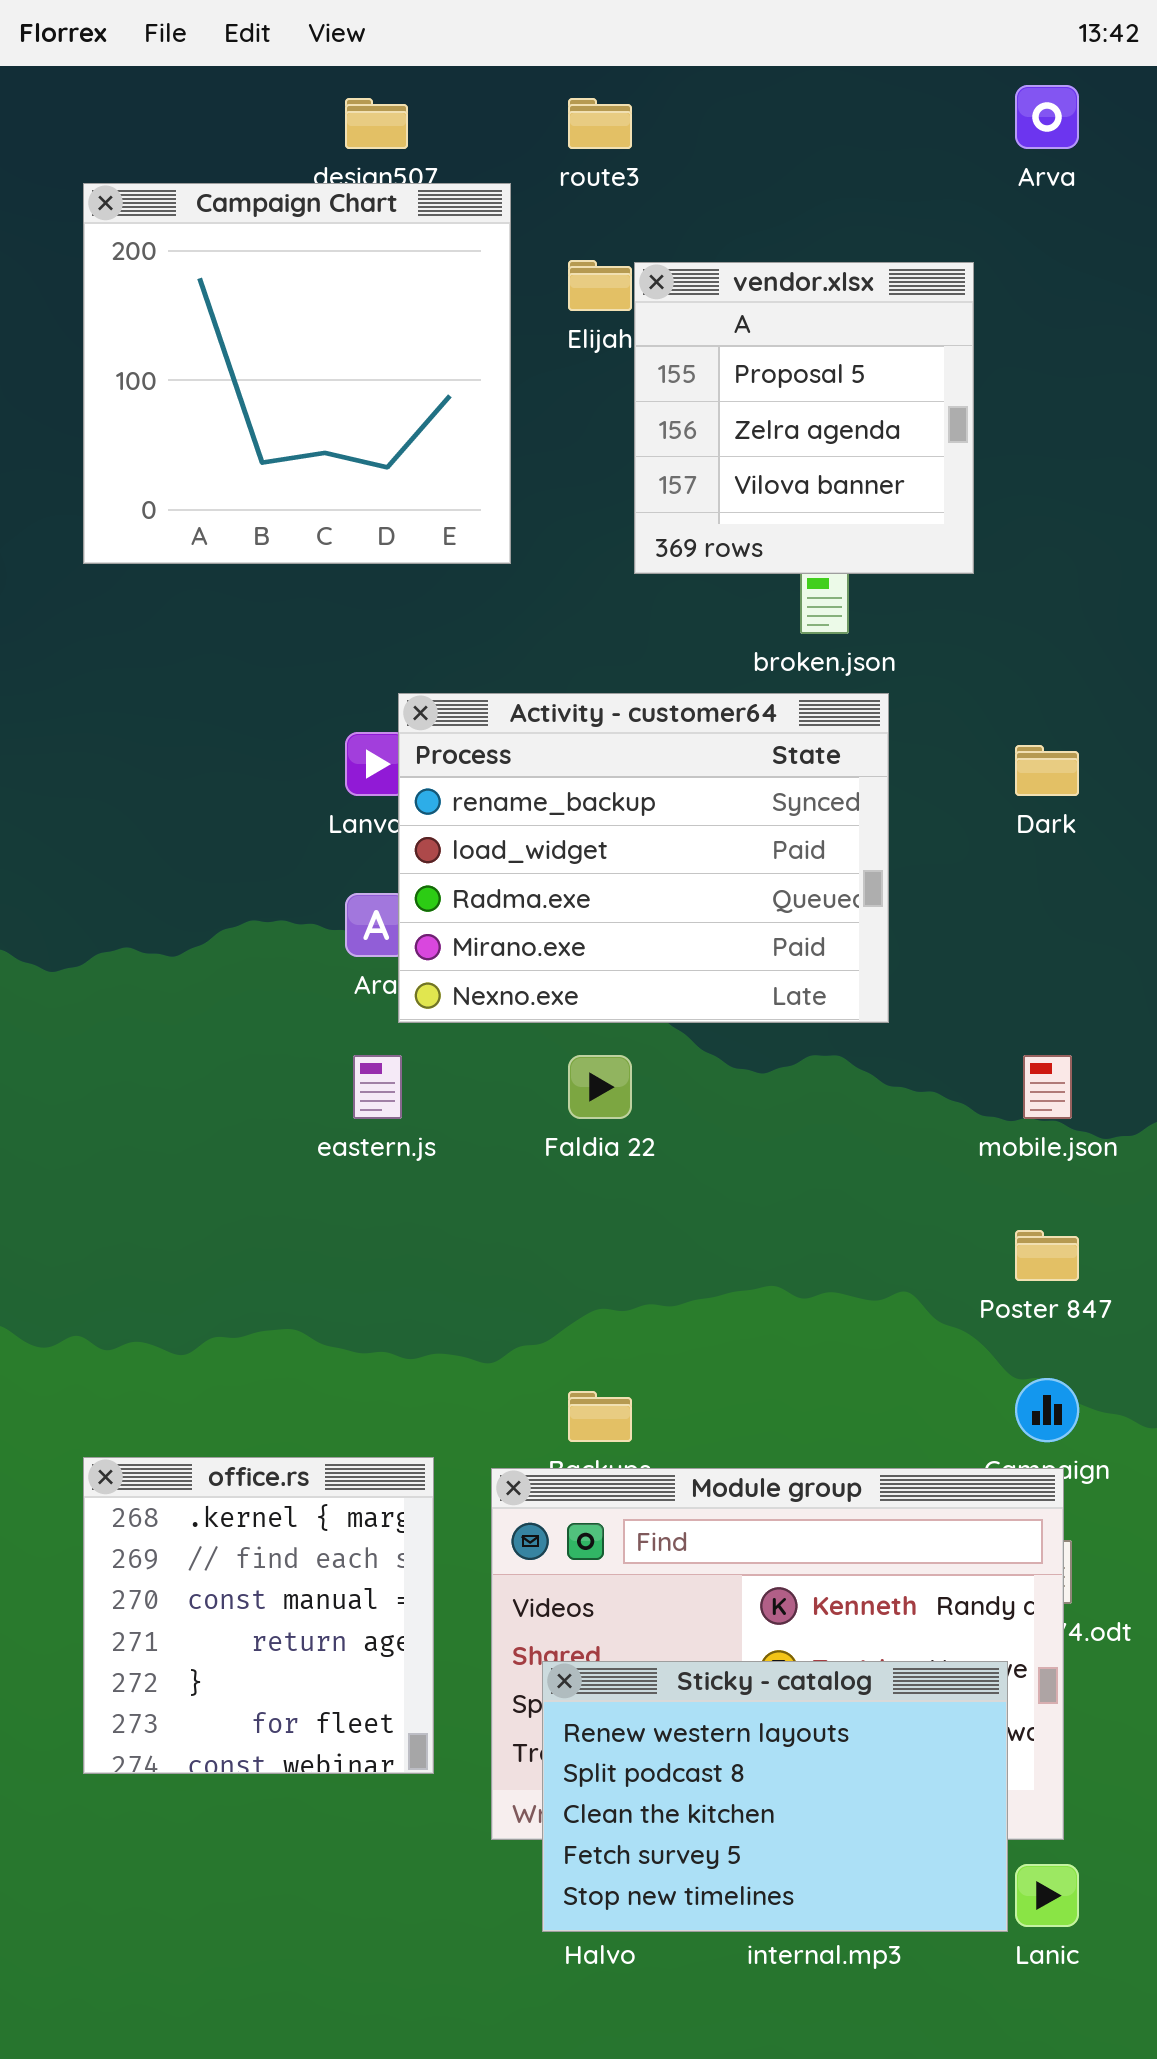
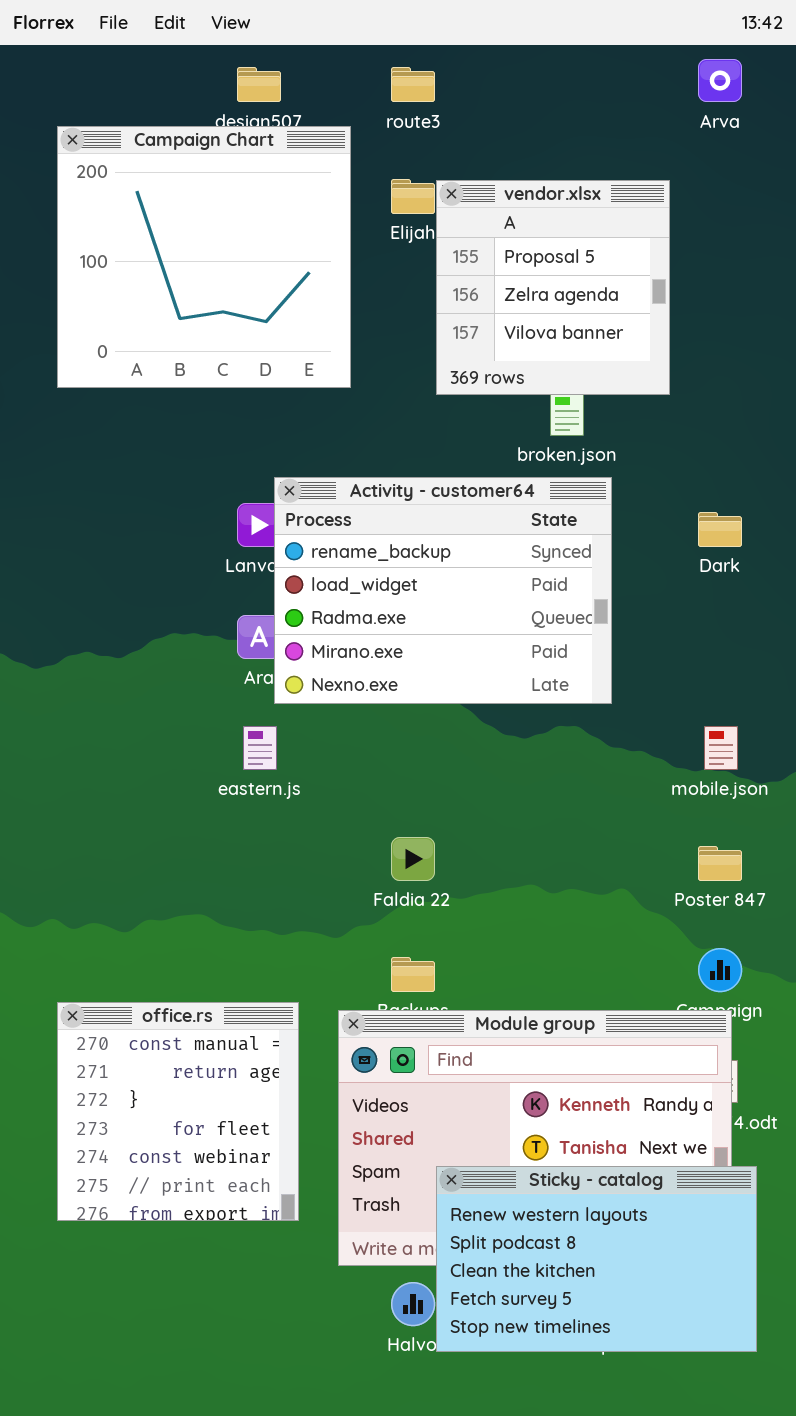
Faldia 22: [568,1055,632,1119] -> [391,837,435,881], moved
office.rs: [83,1457,434,1774] -> [57,1002,299,1221], scrolled down 2 rows
Sticky - catalog: [542,1661,1008,1932] -> [436,1166,757,1352], moved

